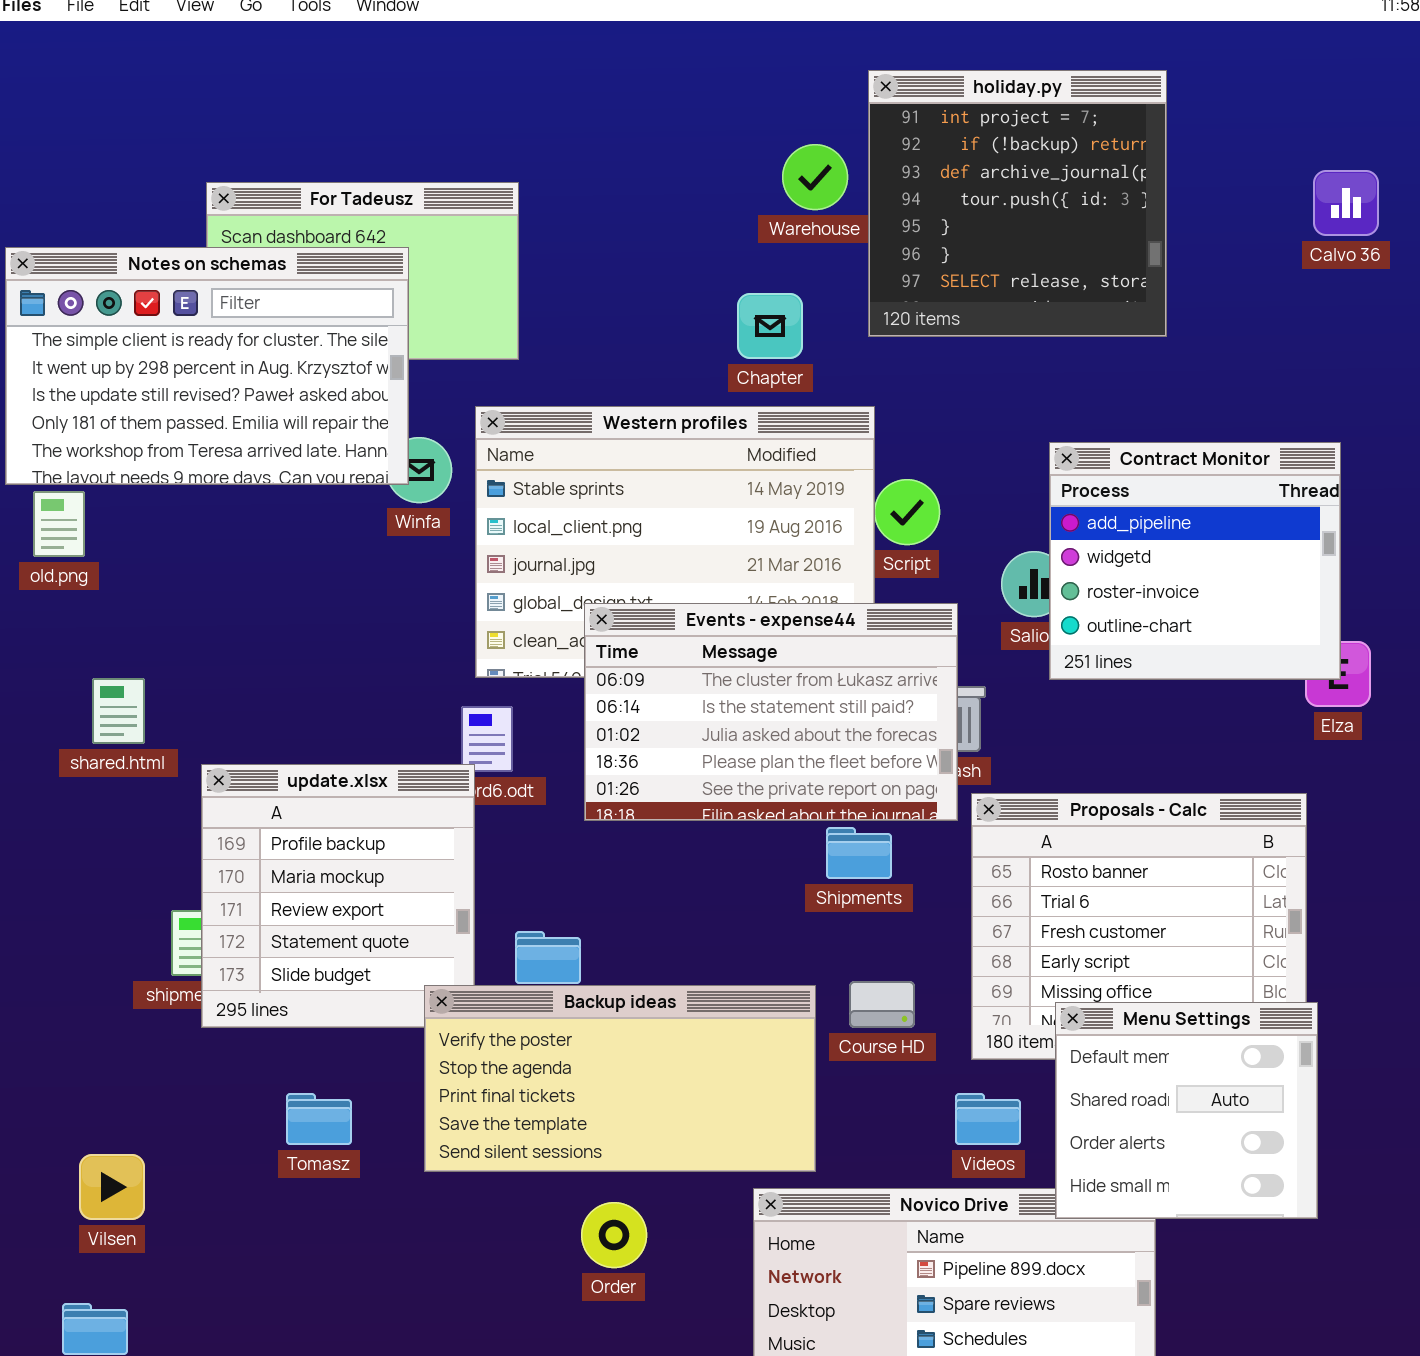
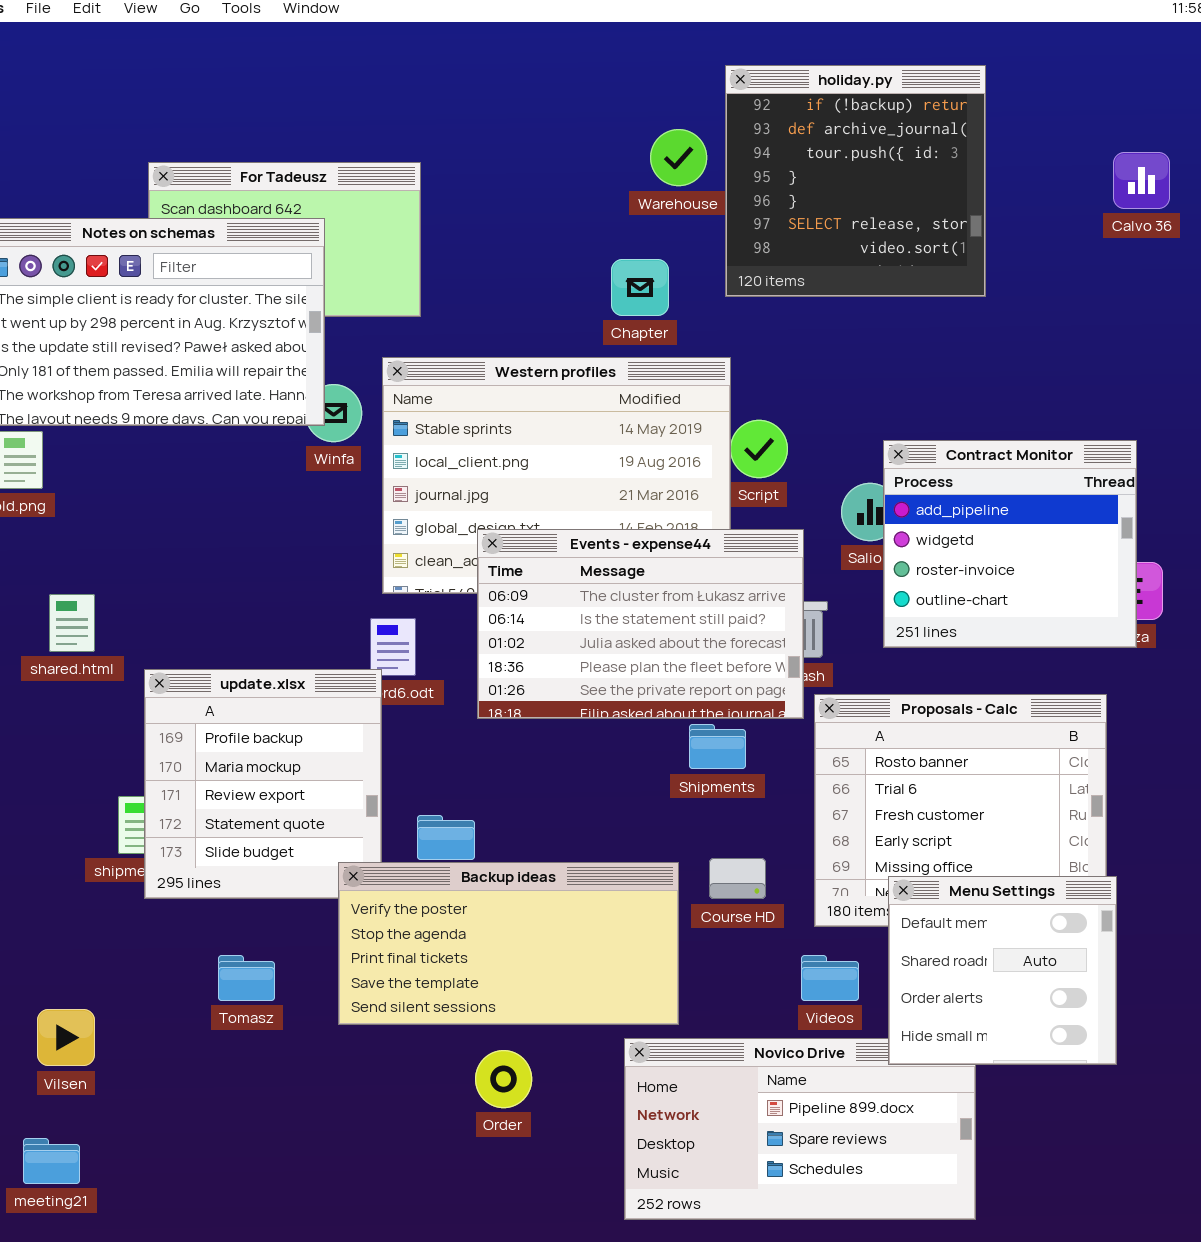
holiday.py: [868,70,1167,337] -> [725,65,986,297], scrolled down 1 row
Contract Monitor: [1049,442,1341,680] -> [883,440,1137,648], moved

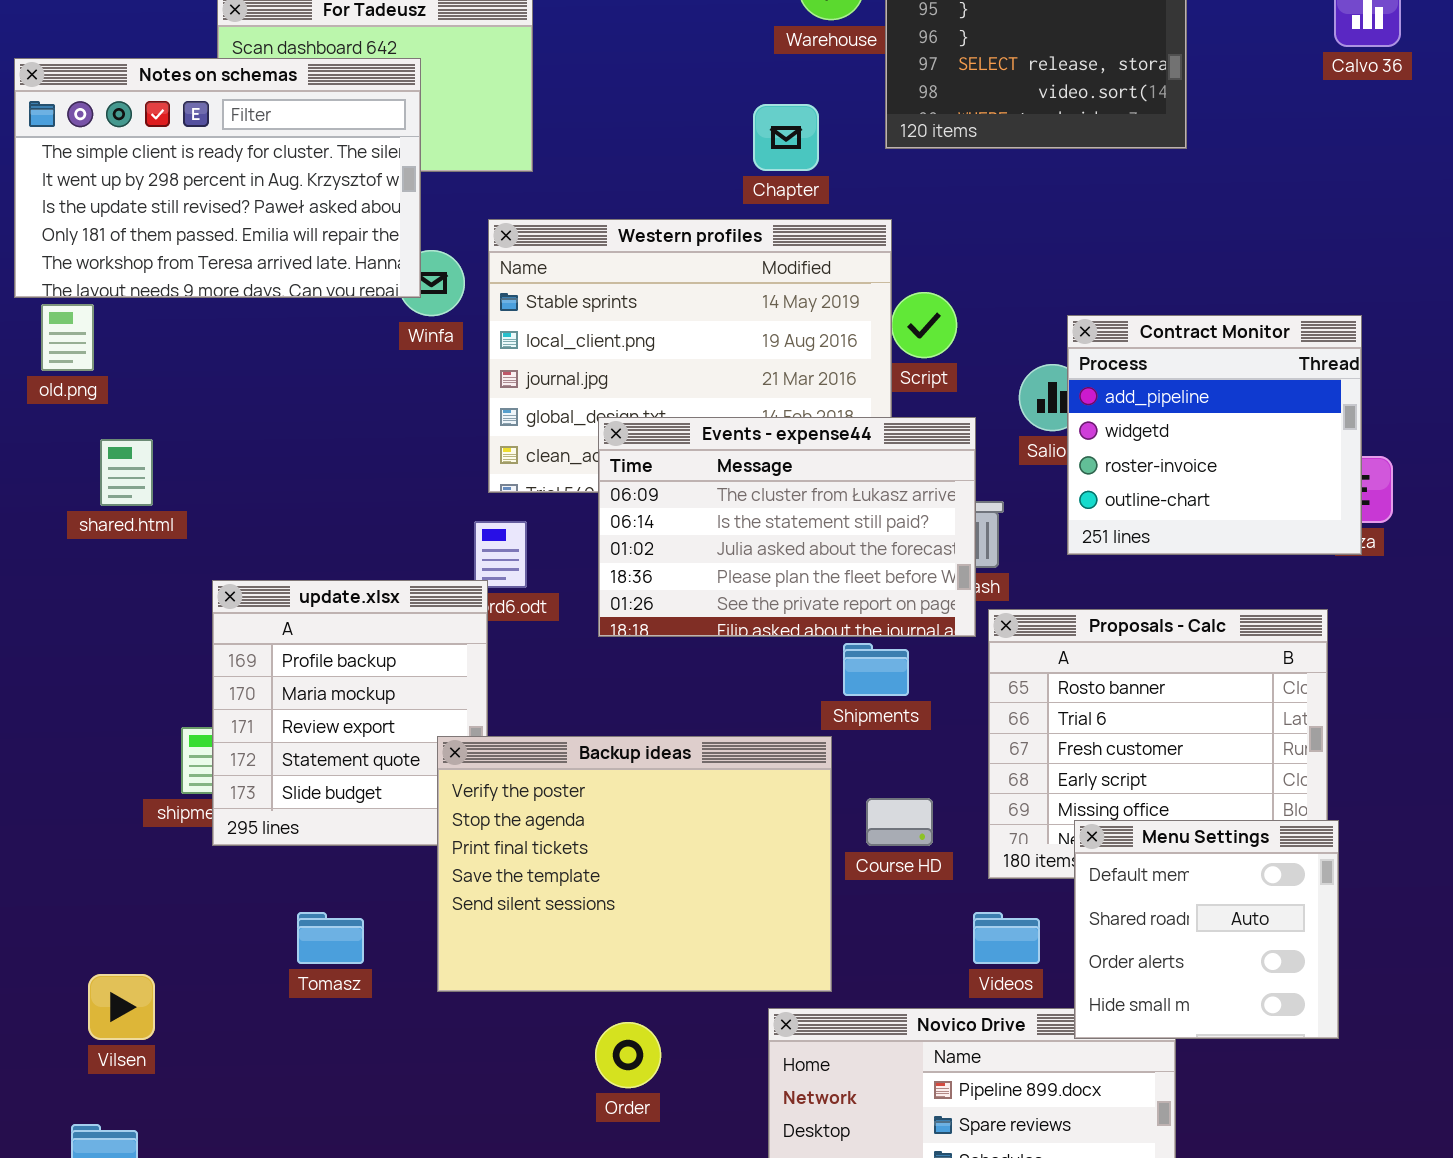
shared.html: [49,594,95,652] -> [100,439,153,506], moved
Backup ideas: [338,862,679,1025] -> [437,736,832,992], resized

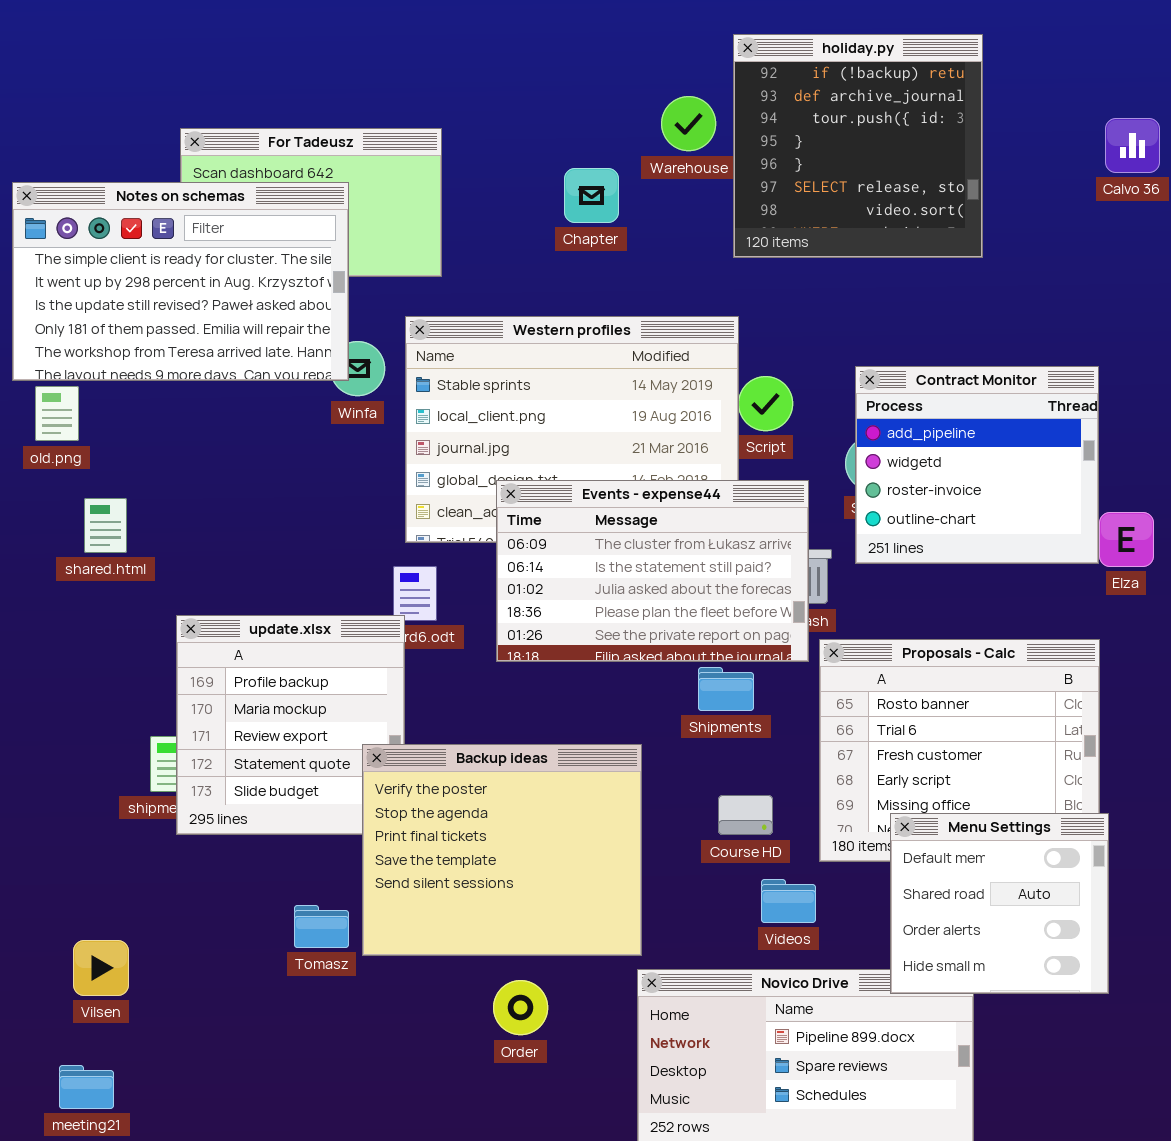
Chapter: [753,104,819,171] -> [564,168,619,223], moved
Contract Monitor: [1067,315,1362,555] -> [855,366,1099,564], moved
Backup ideas: [437,736,832,992] -> [362,744,642,956], resized
Tomasz: [297,912,364,964] -> [294,905,349,948], moved
Videos: [973,912,1040,964] -> [761,879,816,923], moved

